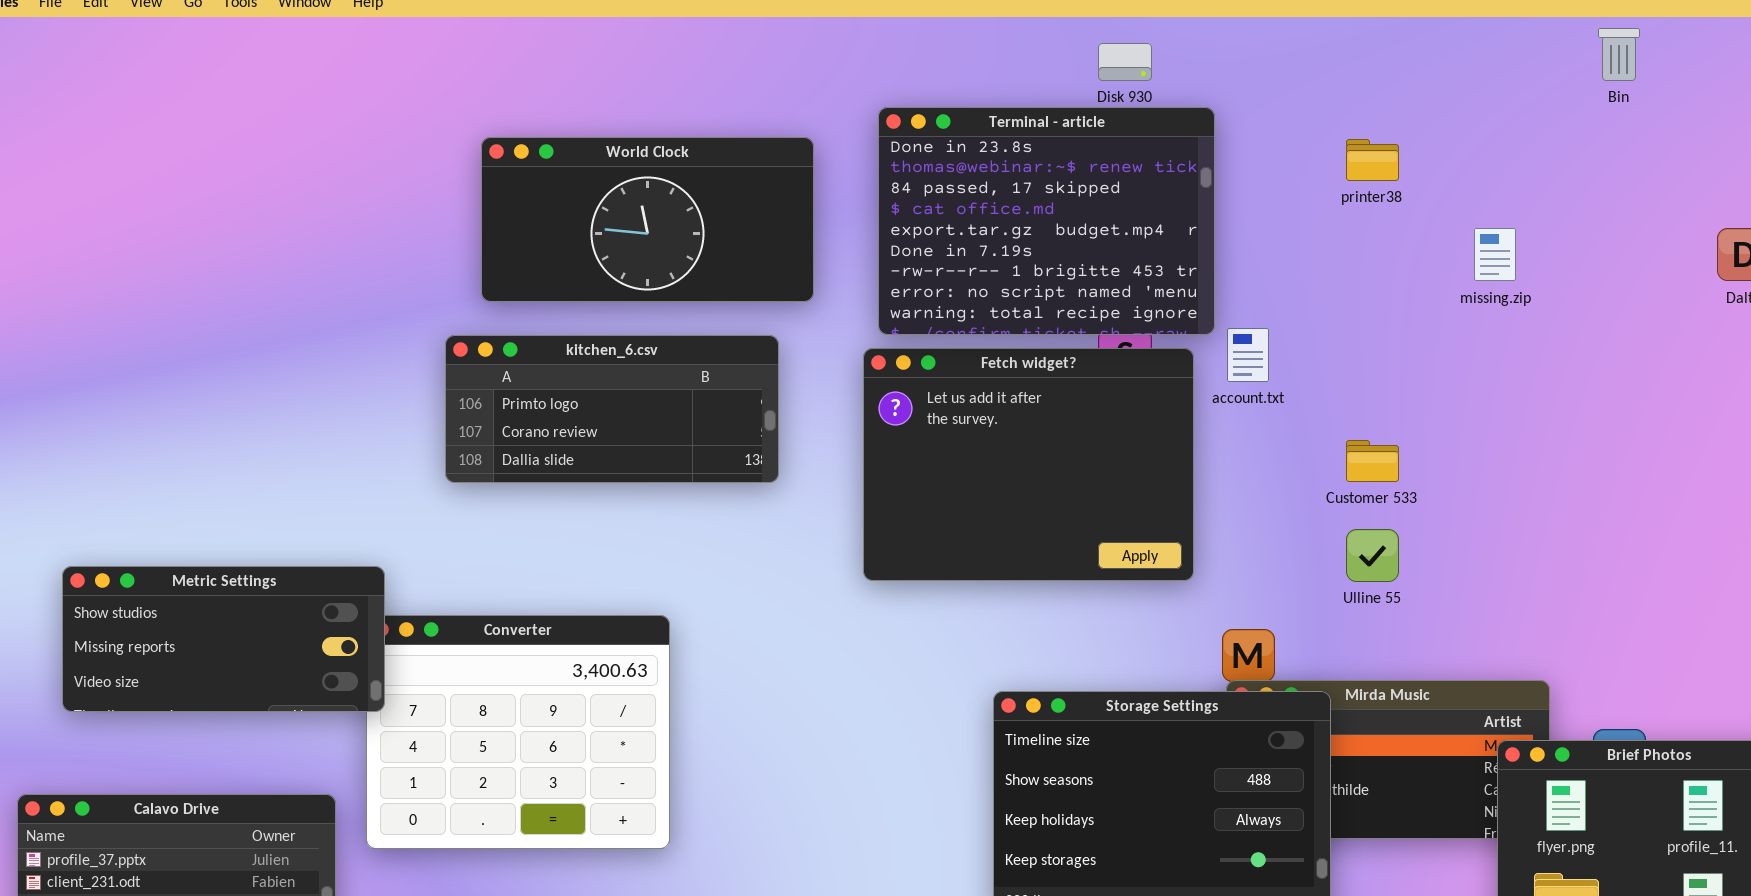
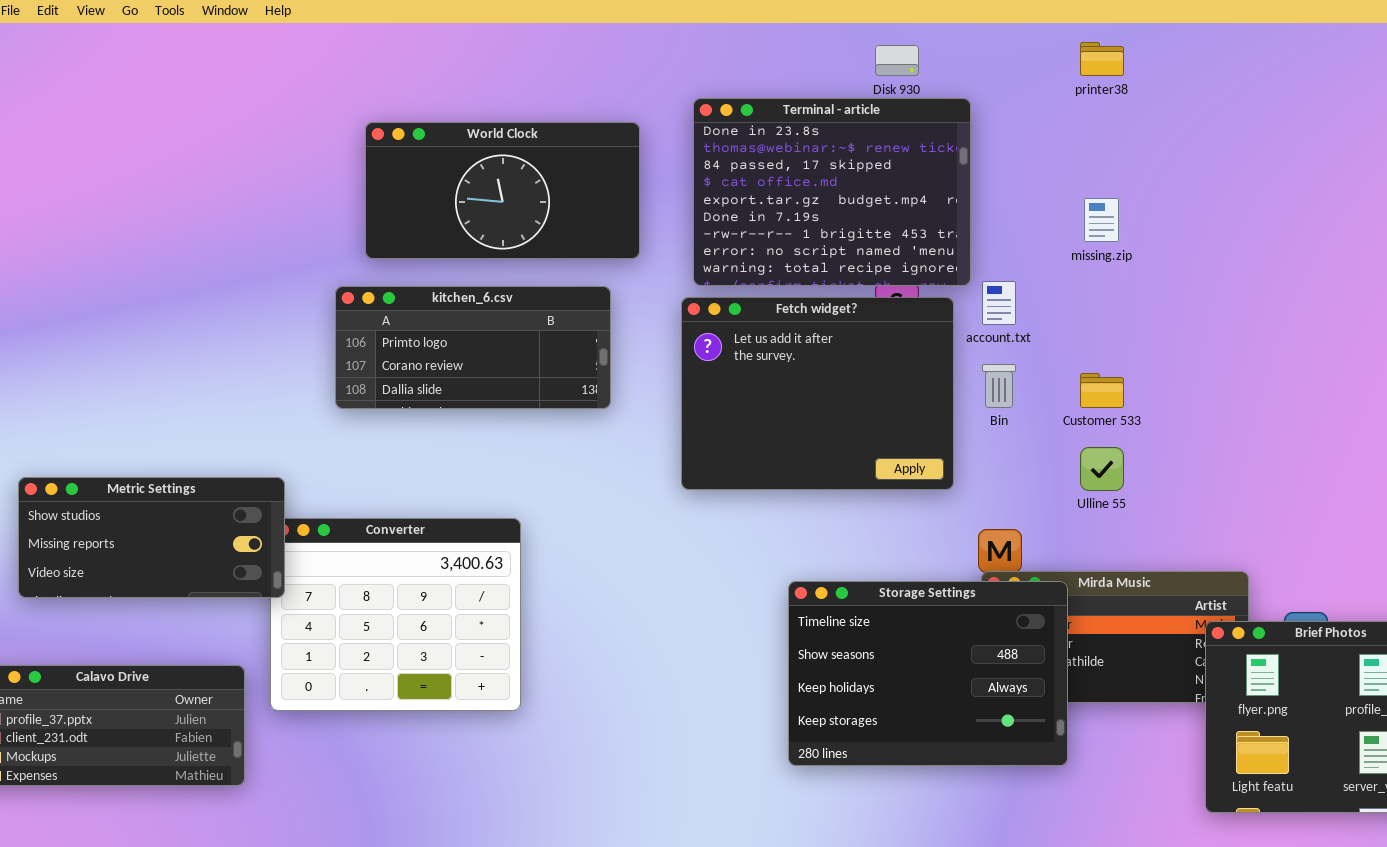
Bin: [1598,28,1640,81] -> [982,364,1016,408], moved
printer38: [1346,139,1399,181] -> [1080,42,1124,76], moved
missing.zip: [1474,228,1516,281] -> [1084,198,1119,242], moved

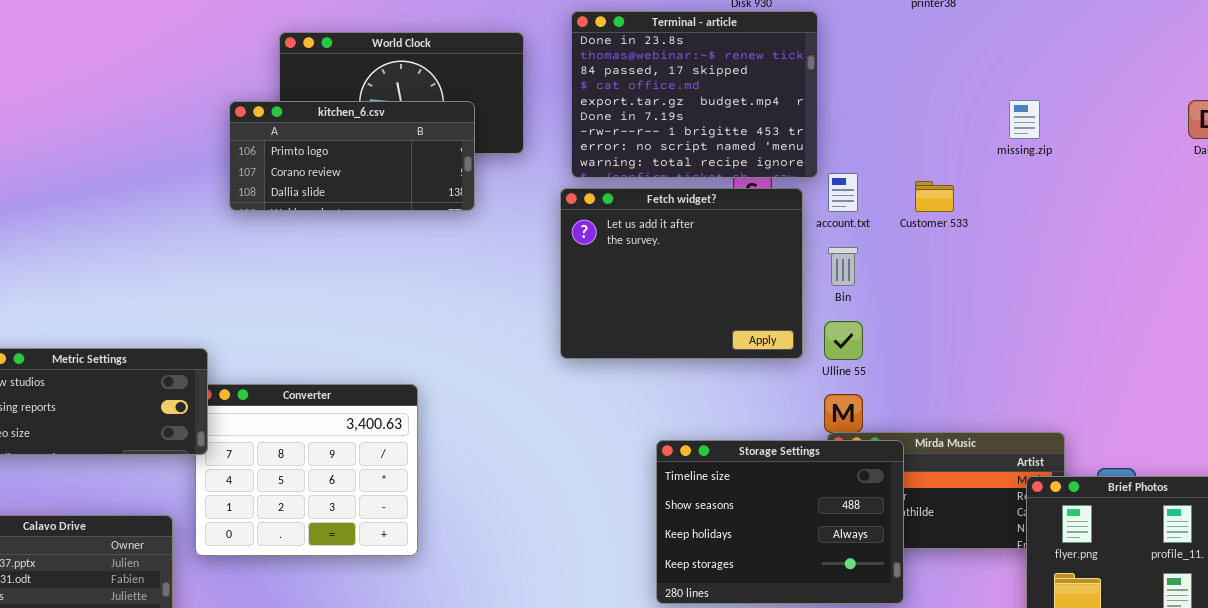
missing.zip: [1084,198,1119,242] -> [1009,100,1040,139], moved
kitchen_6.csv: [335,286,611,409] -> [229,101,475,211], moved
Customer 533: [1080,373,1124,408] -> [915,181,954,212], moved
Ulline 55: [1080,447,1124,491] -> [824,321,863,360], moved

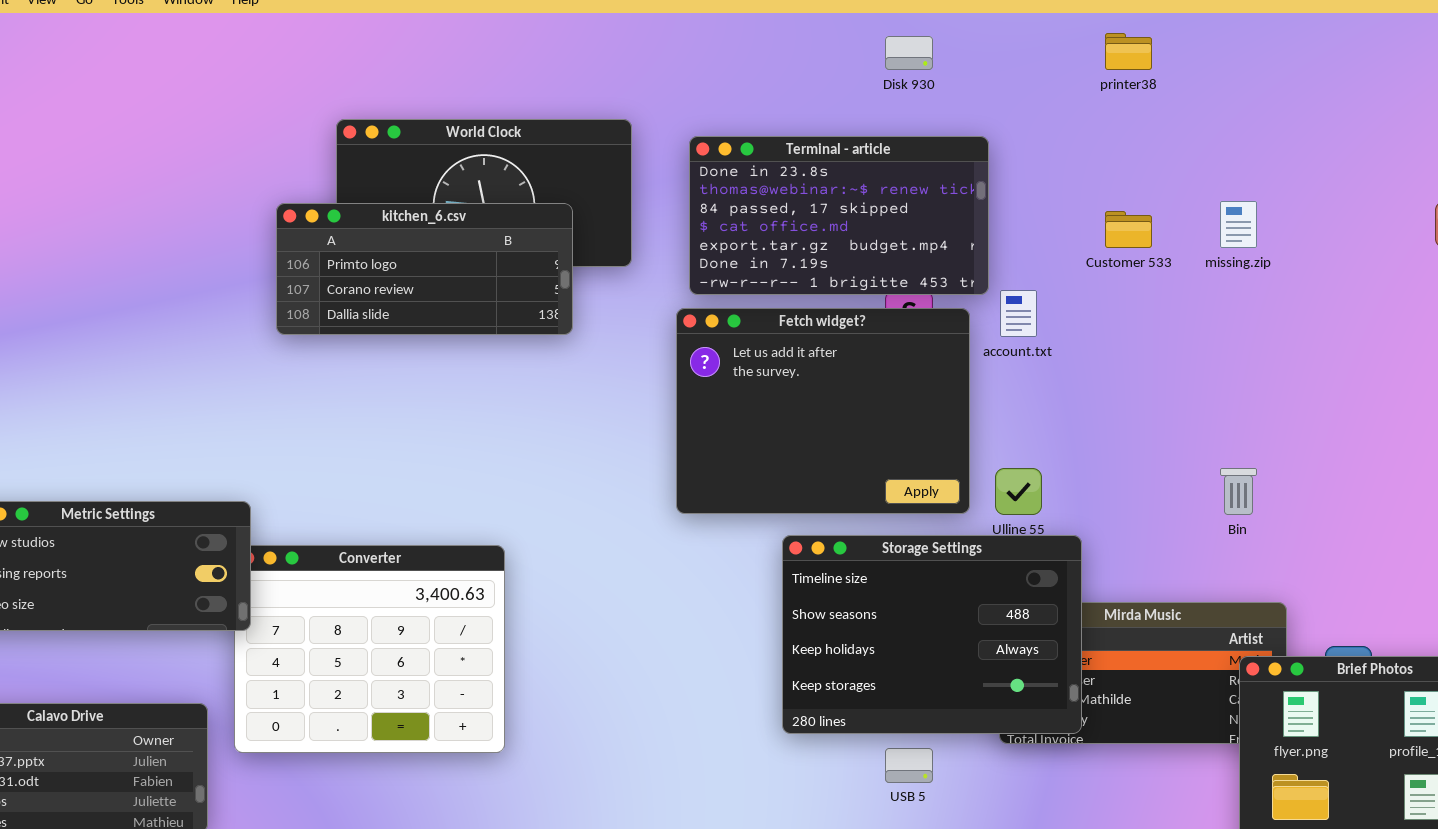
Terminal - article: [571,11,818,178] -> [689,136,989,295], resized
Customer 533: [915,181,954,212] -> [1105,211,1152,248], moved
Bin: [828,247,858,286] -> [1220,468,1257,515], moved
Storage Settings: [656,440,904,604] -> [782,535,1082,734], moved

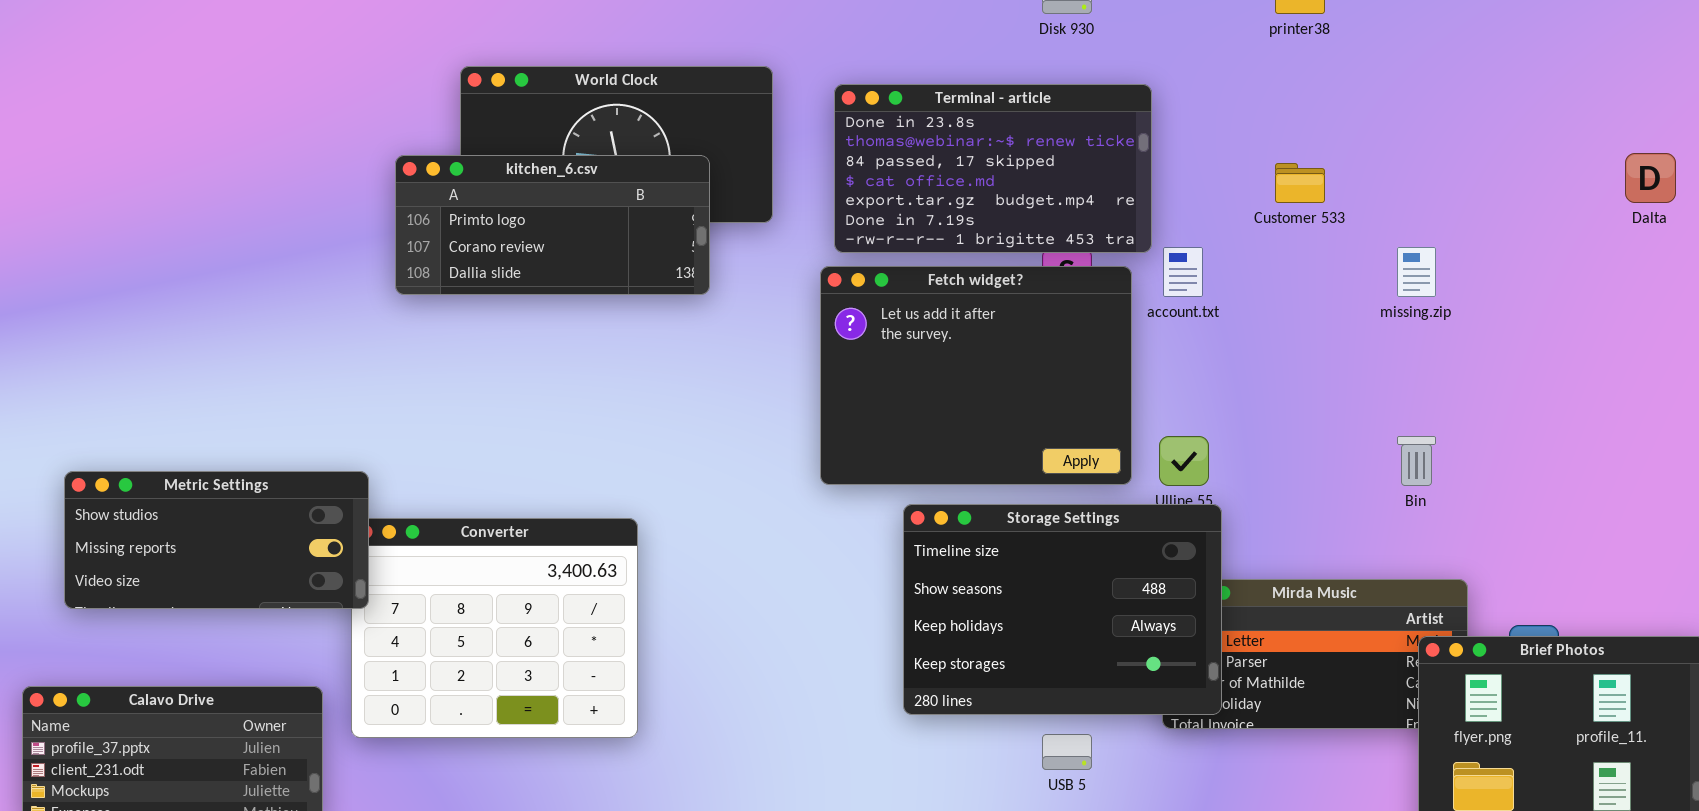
missing.zip: [1220,201,1257,248] -> [1397,247,1436,297], moved
Storage Settings: [782,535,1082,734] -> [903,504,1222,715], moved

